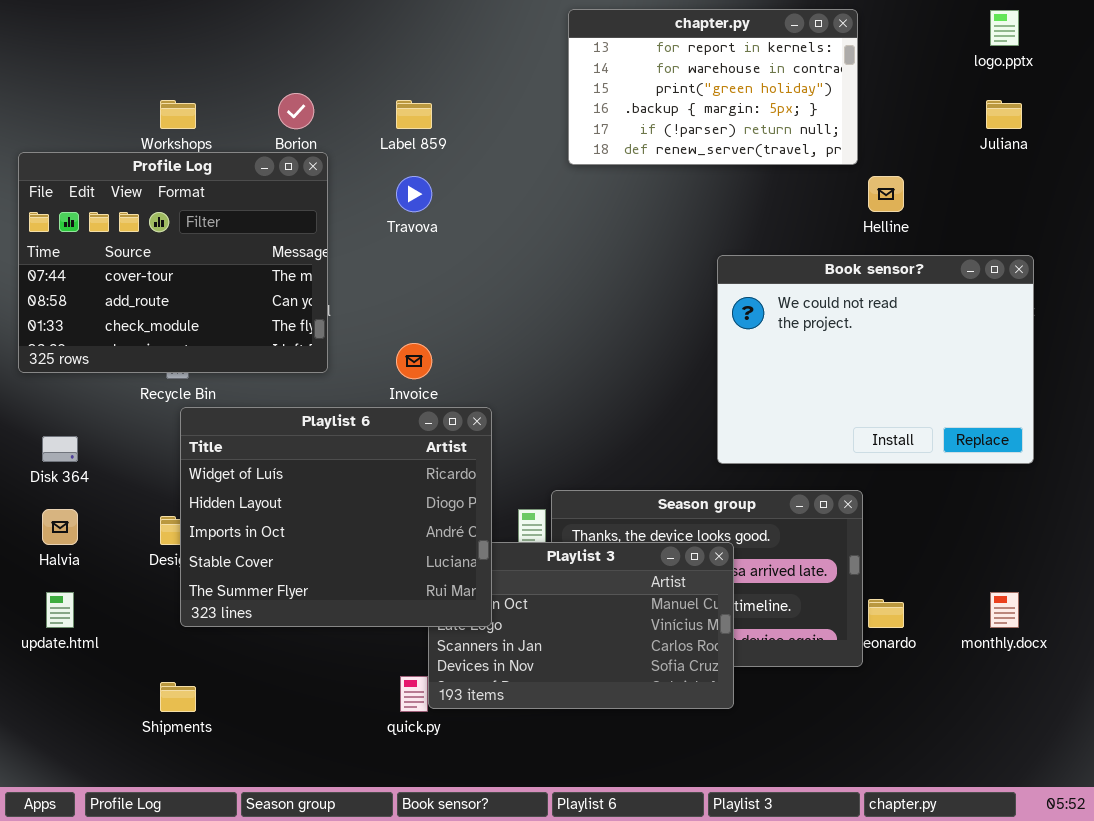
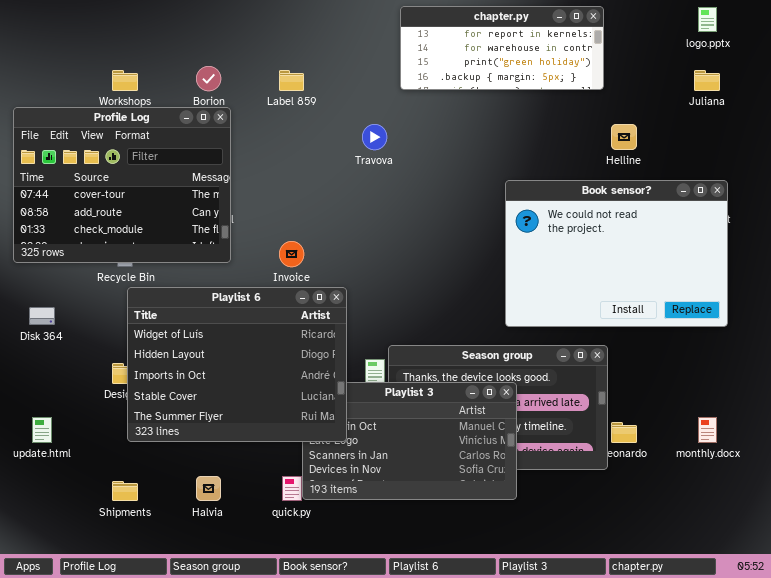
chapter.py: [568,9,858,165] -> [400,6,604,90], resized
Travova: [396,176,432,212] -> [362,124,387,150], moved
Halvia: [42,509,78,545] -> [196,476,221,501], moved

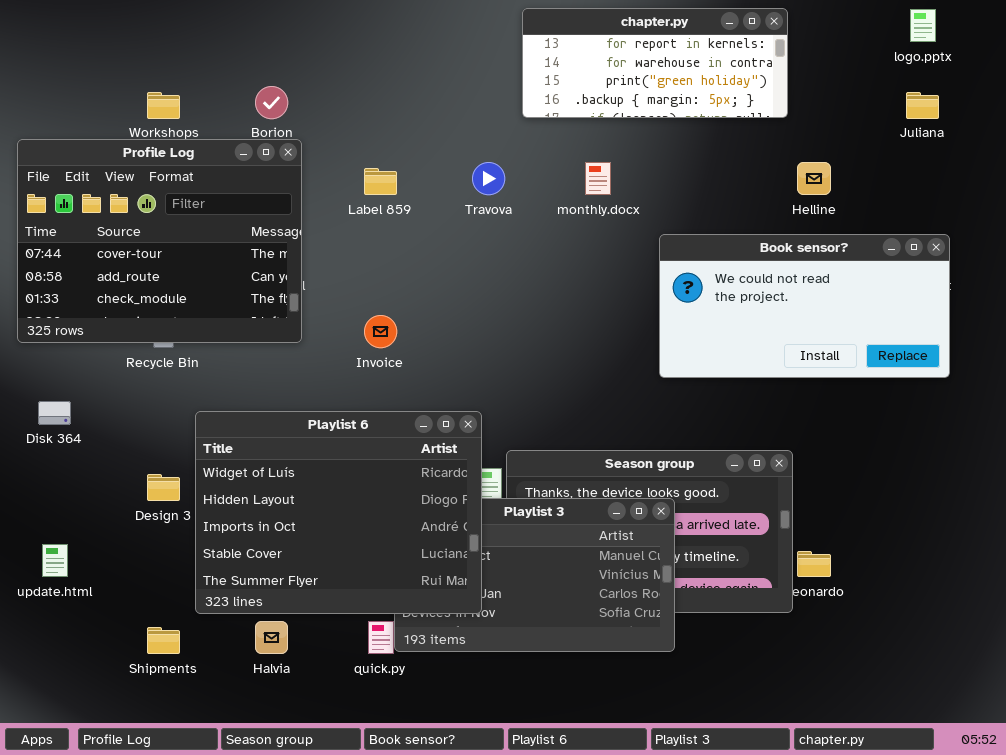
Label 859: [279,70,304,91] -> [364,168,397,195], moved
Book sensor?: [505,180,728,327] -> [659,234,950,378], resized
Playlist 6: [127,287,347,442] -> [195,411,482,614], moved
monthly.docx: [698,417,717,443] -> [585,162,611,195], moved

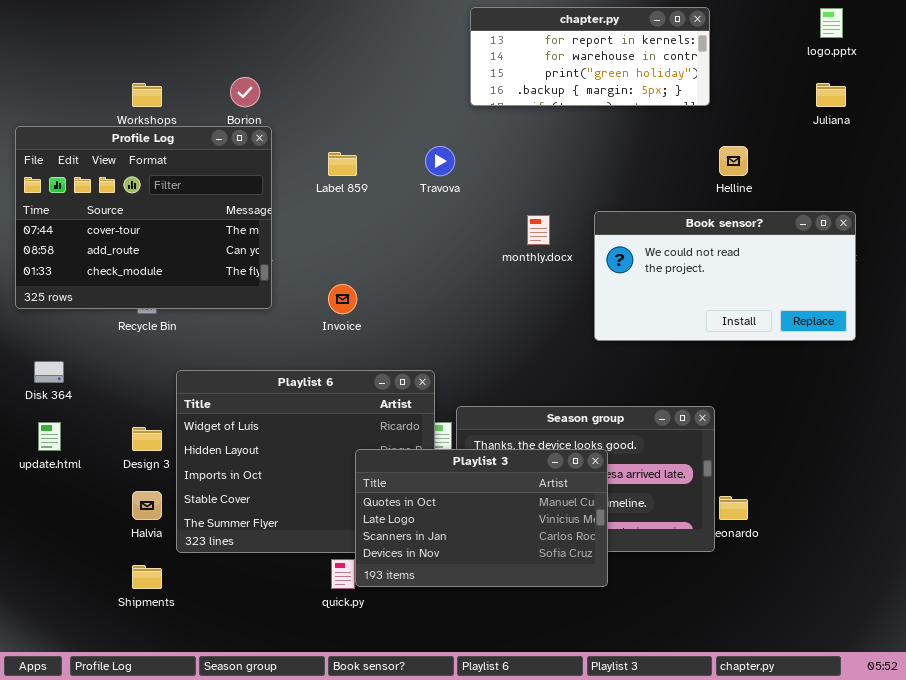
monthly.docx: [585,162,611,195] -> [527,215,550,245], moved
Playlist 3: [394,498,675,652] -> [355,449,608,587], raised
update.html: [42,544,68,577] -> [38,422,61,451], moved
Halvia: [255,621,288,654] -> [132,491,162,520], moved

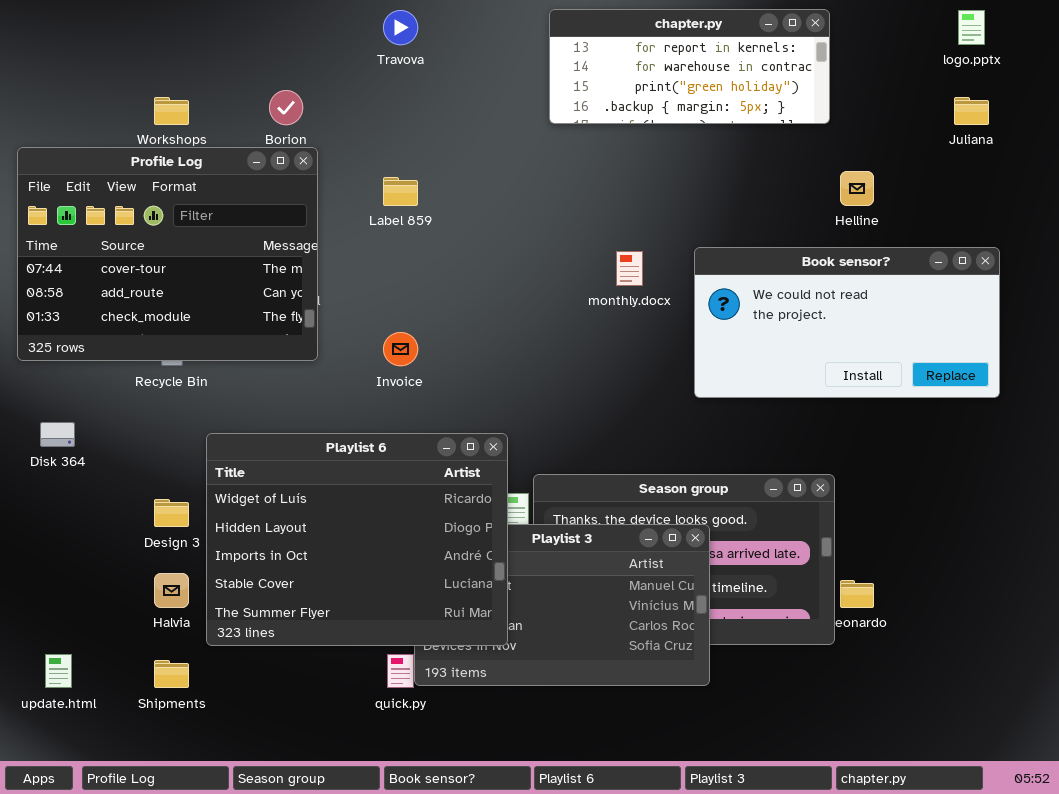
Travova: [425,146,455,176] -> [383,10,418,45], moved
Playlist 6: [176,370,435,553] -> [206,433,508,646], raised
update.html: [38,422,61,451] -> [45,654,72,688], moved

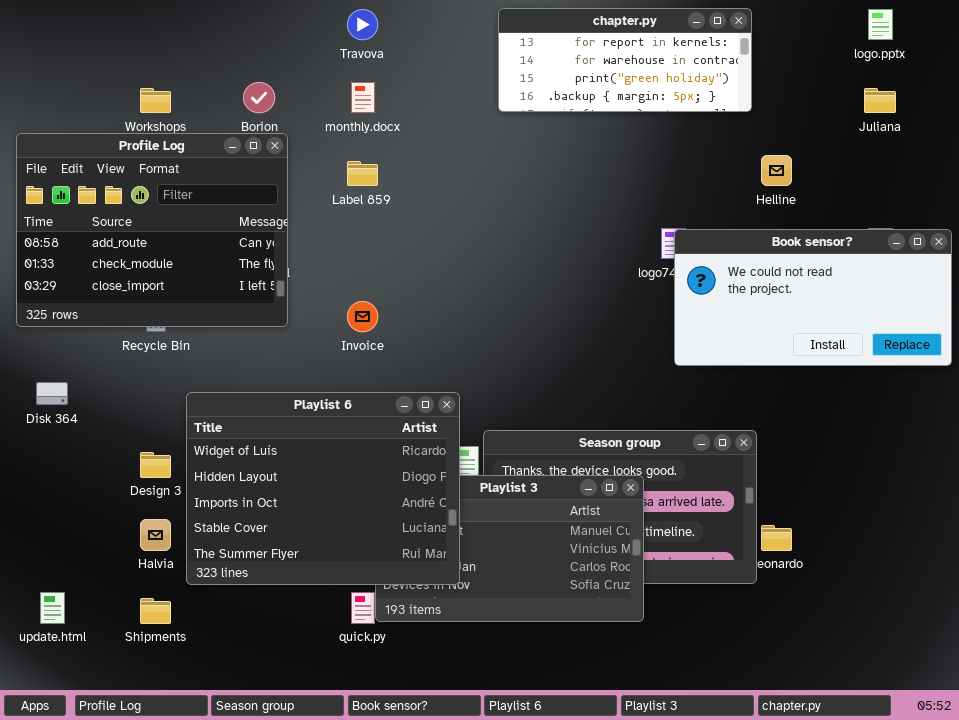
Profile Log: [17,147,318,361] -> [16,133,288,327], scrolled down 1 row
Book sensor?: [694,247,1000,398] -> [674,229,952,366], moved
monthly.docx: [616,251,643,286] -> [351,82,375,113], moved

